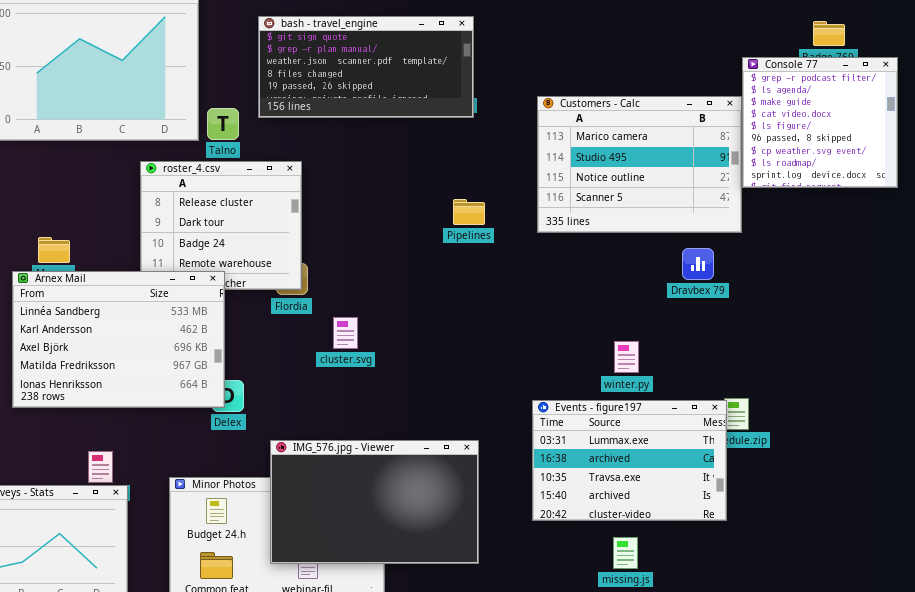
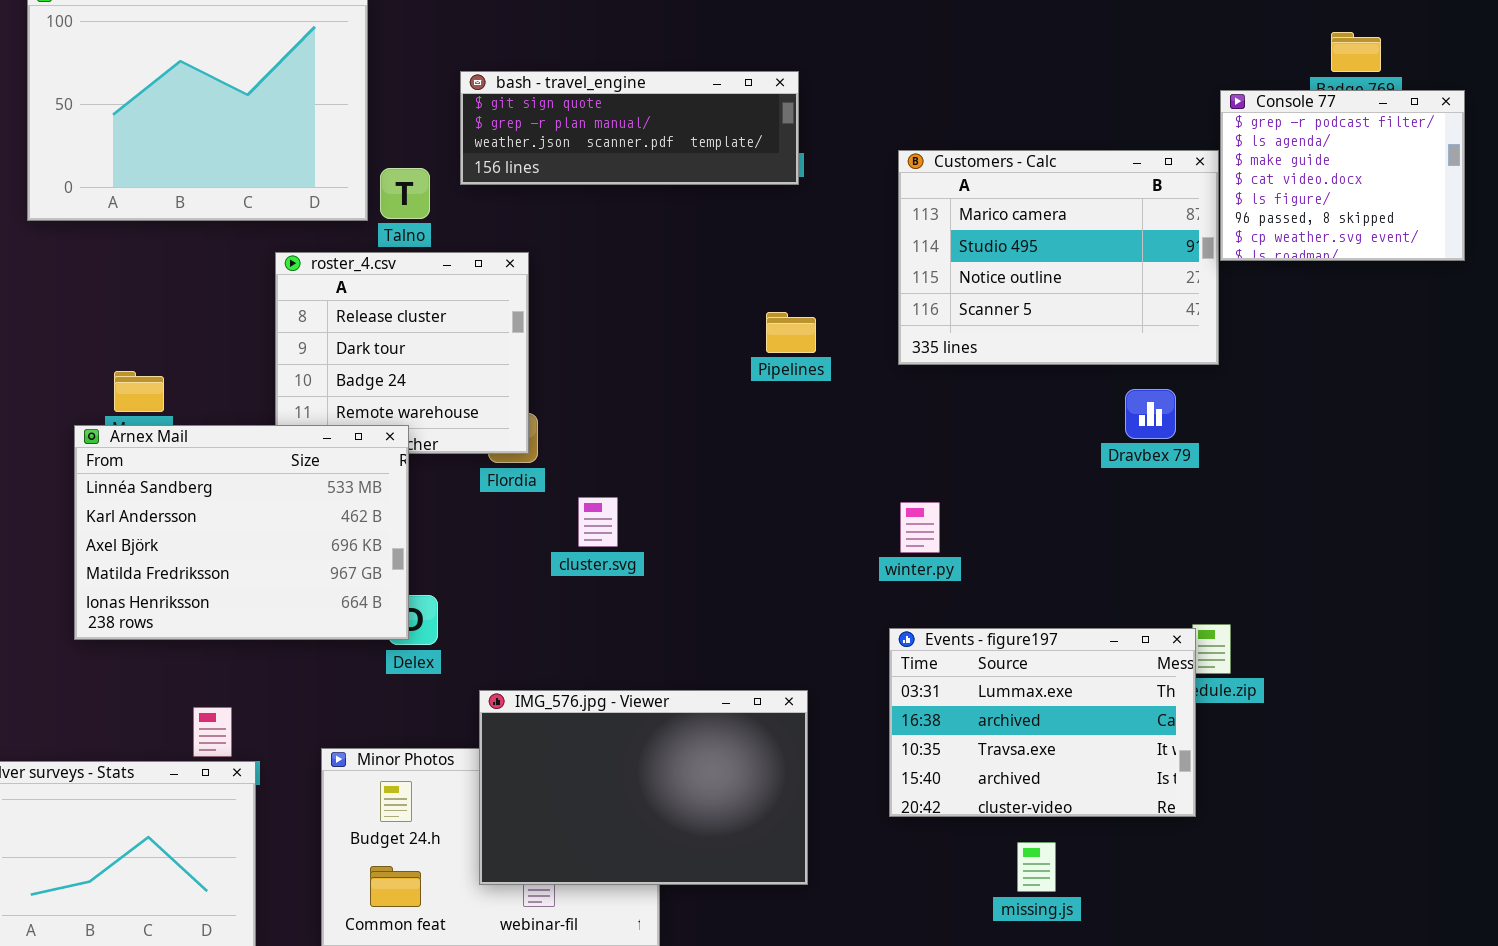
bash - travel_engine: [258,16,474,118] -> [460,71,799,185], resized
Console 77: [742,57,898,188] -> [1220,90,1465,261], resized
winter.py: [614,341,639,373] -> [900,502,940,553], moved

